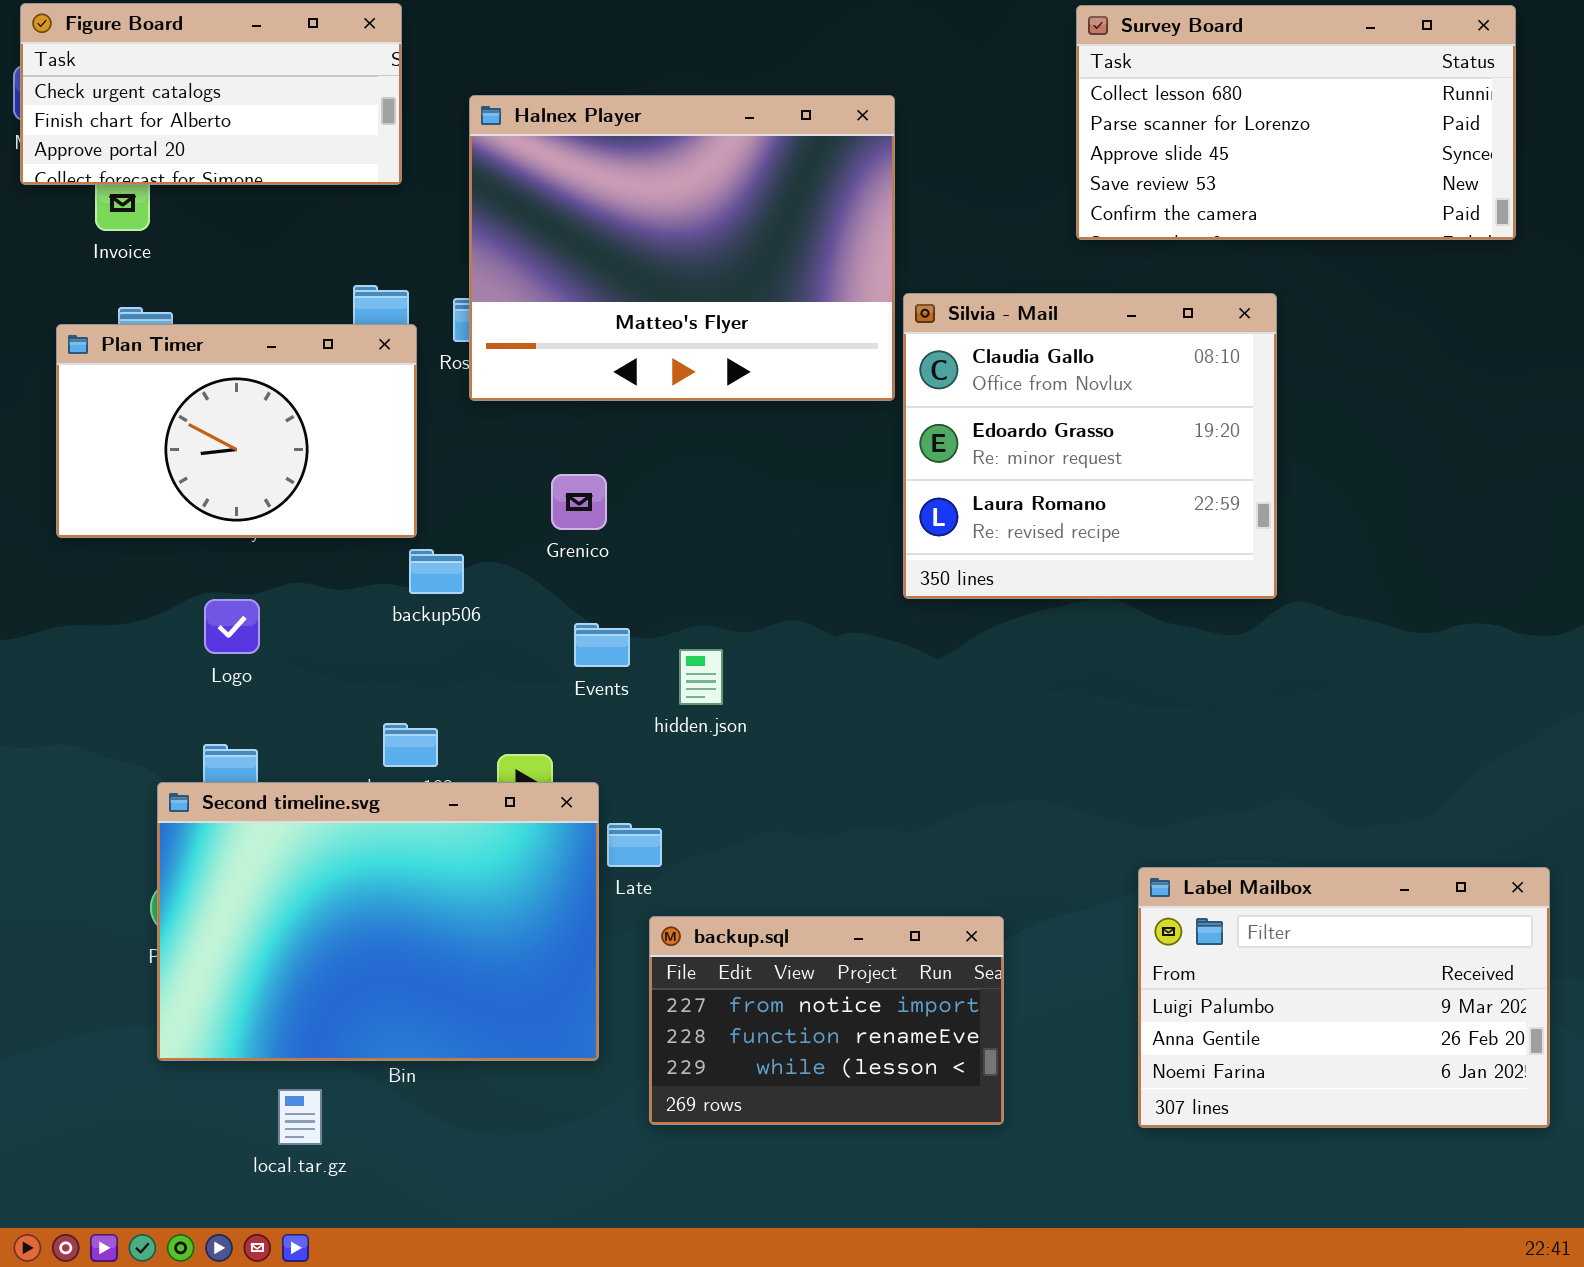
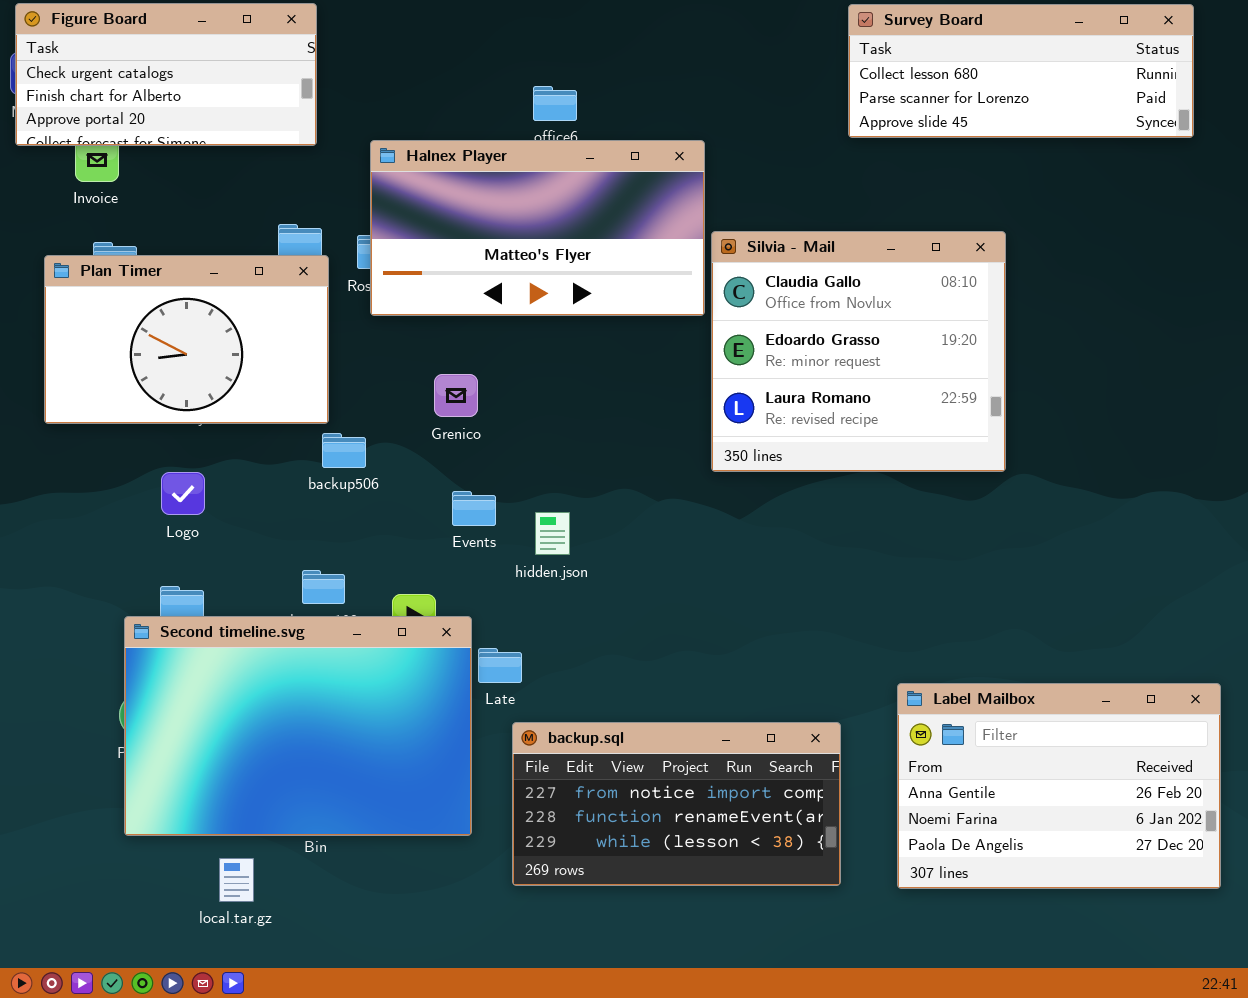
Survey Board: [1076,5,1516,240] -> [848,4,1194,138], resized
Halnex Player: [469,95,895,401] -> [370,140,705,316], resized
Label Mailbox: [1138,867,1550,1128] -> [897,683,1221,889], scrolled down 1 row
backup.sql: [649,916,1004,1125] -> [512,722,841,886], resized

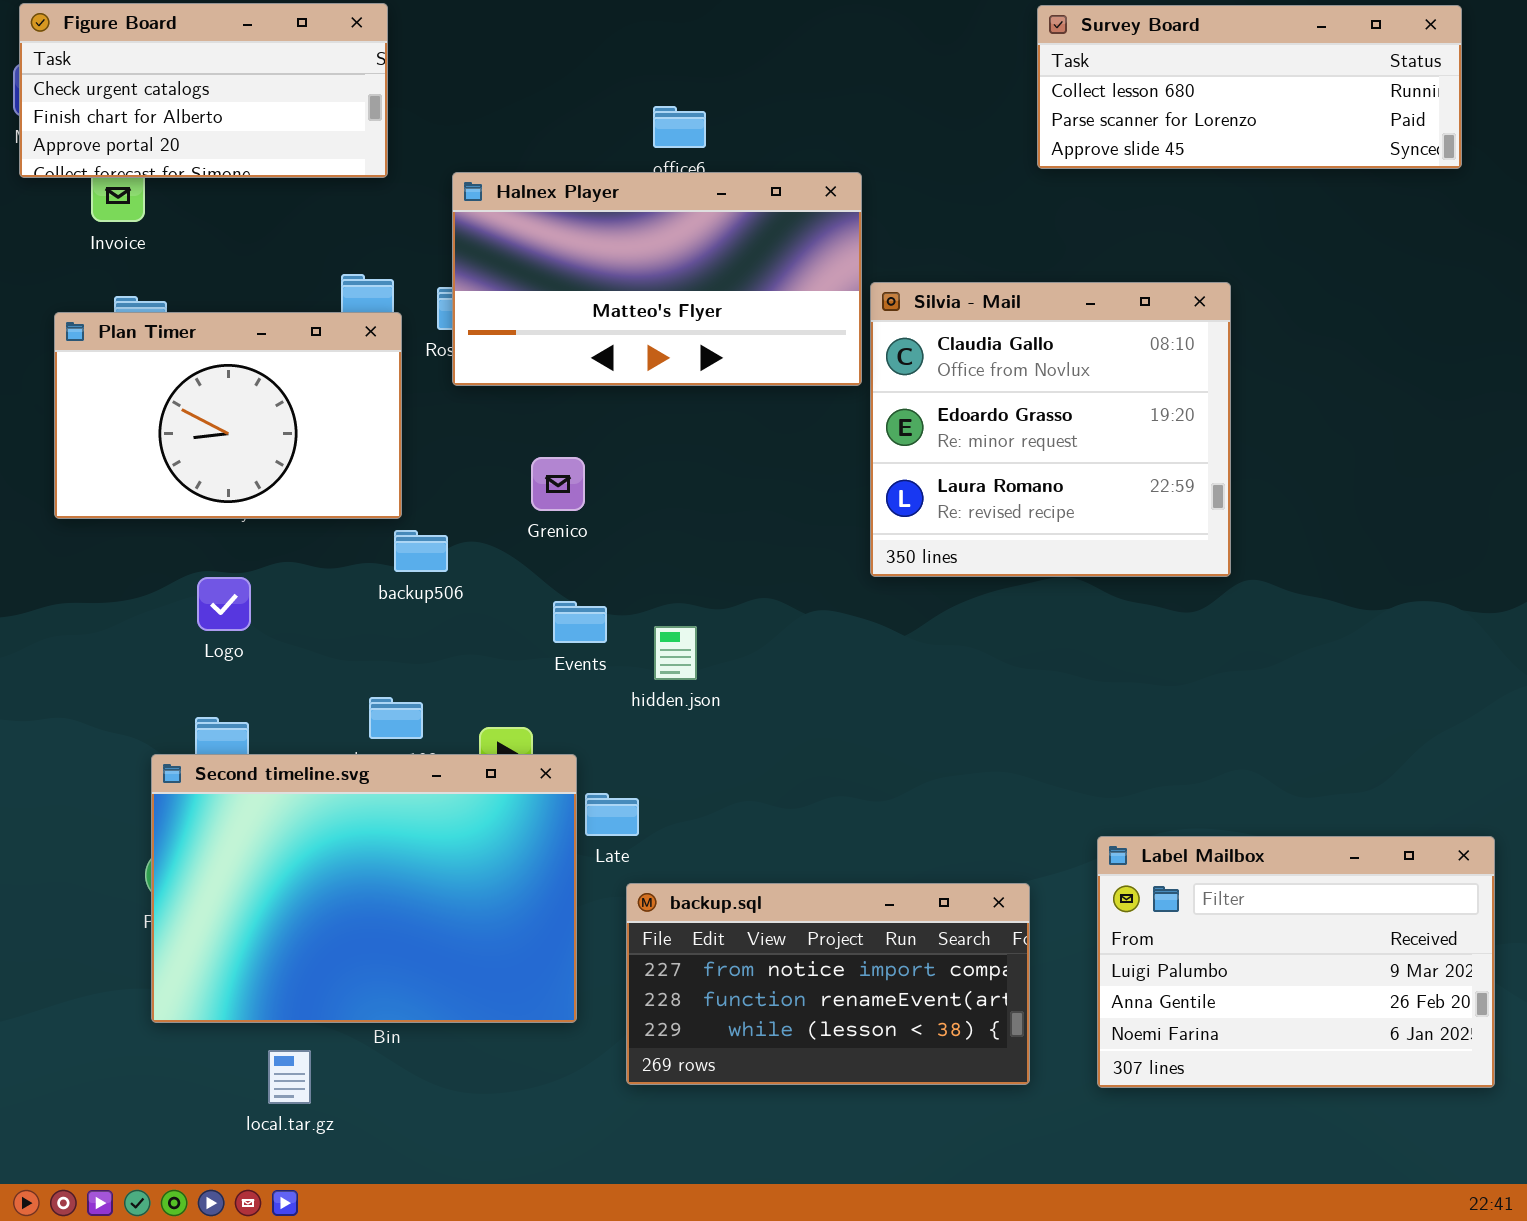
Label Mailbox: [897,683,1221,889] -> [1097,836,1495,1088], scrolled up 1 row

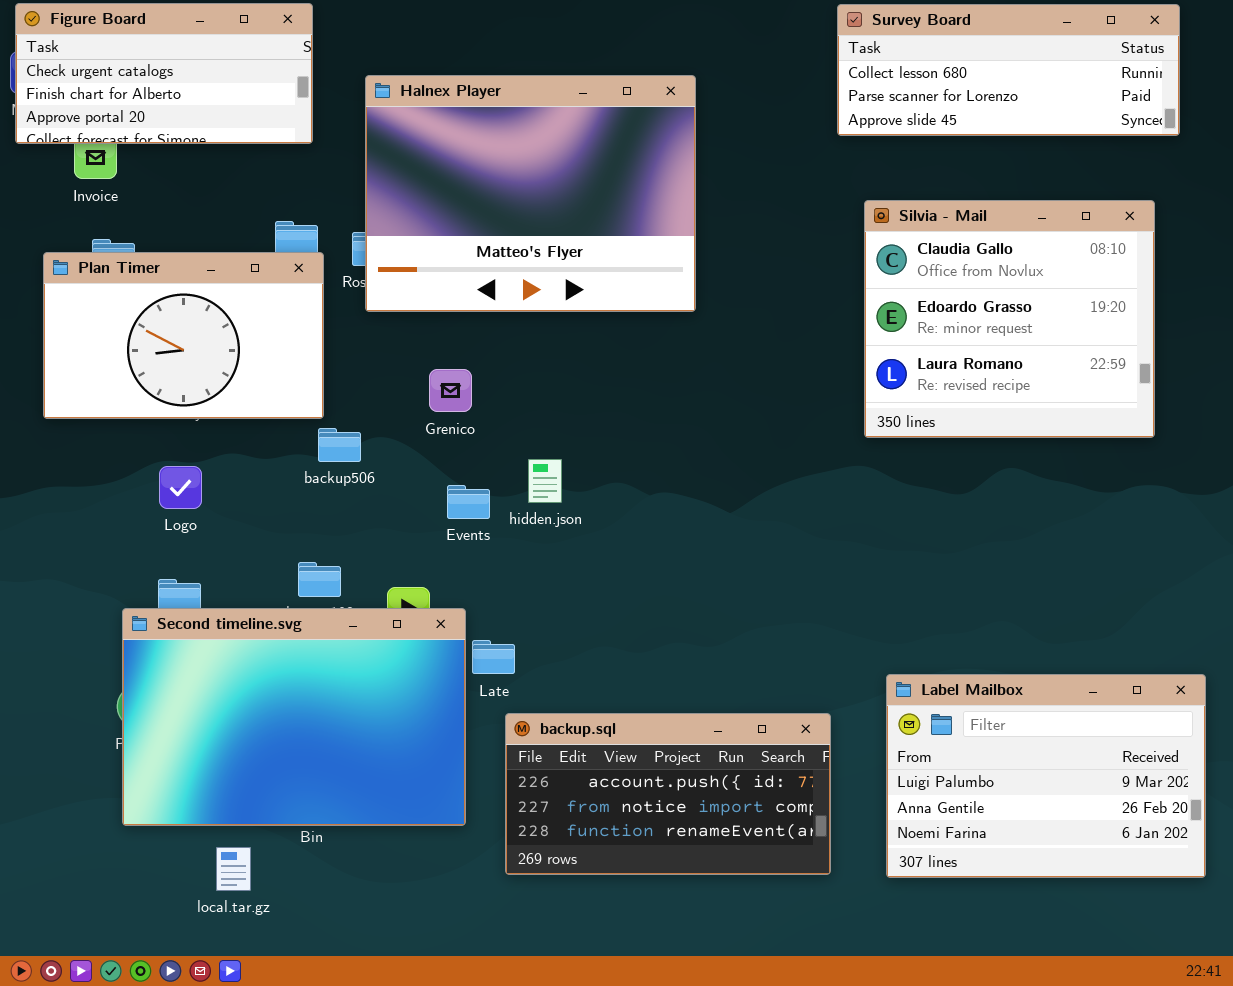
Halnex Player: [452,172,862,386] -> [365,75,696,312], resized
Silvia - Mail: [870,282,1231,577] -> [864,200,1155,438], moved
hidden.json: [654,626,697,680] -> [528,459,562,503], moved
backup.sql: [626,883,1030,1085] -> [505,713,831,875], scrolled up 1 row

